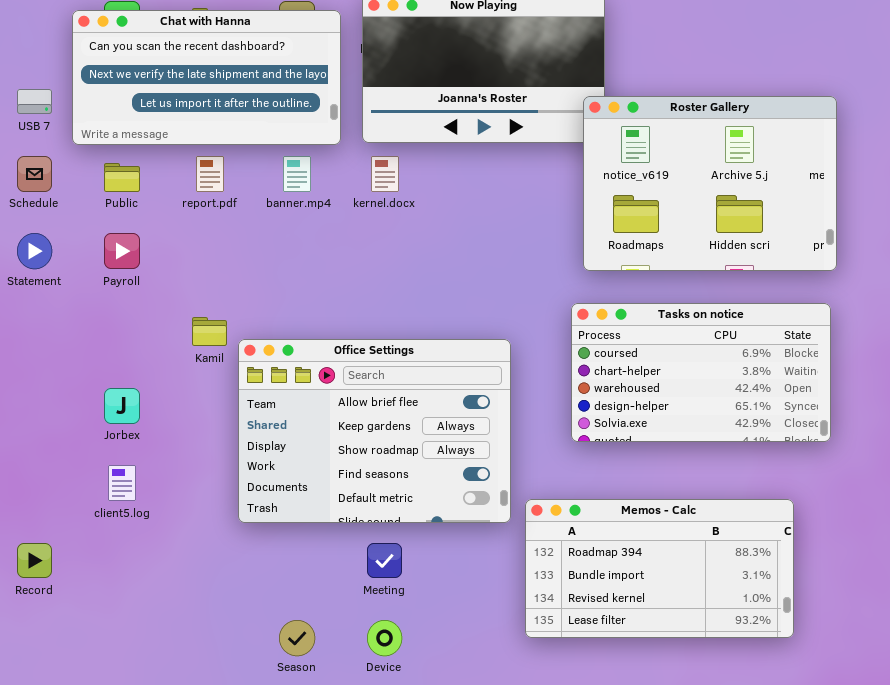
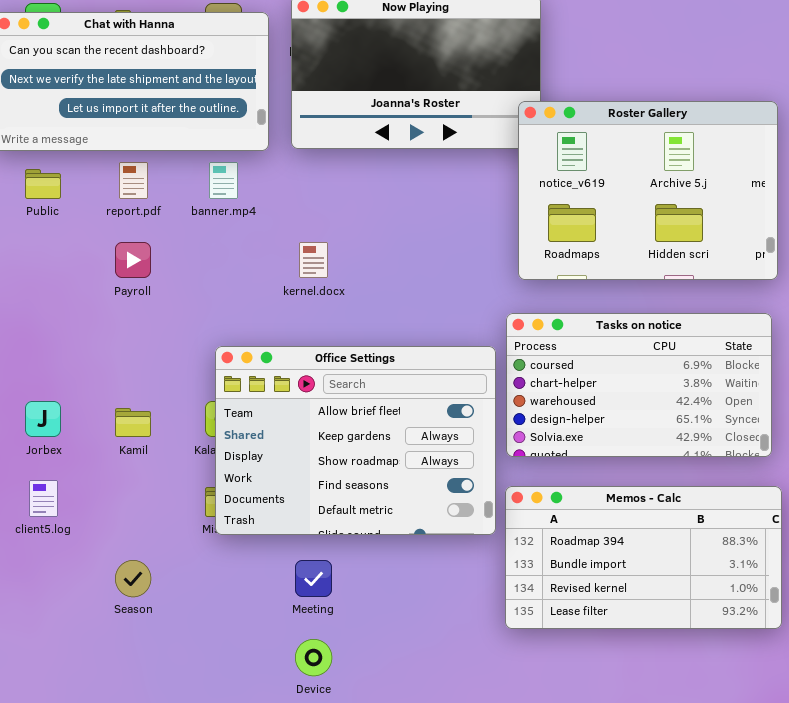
kernel.docx: [371,156,399,192] -> [299,242,328,278], moved
Payroll: [104,233,140,269] -> [115,242,151,278], moved
Kamil: [192,317,227,346] -> [115,408,151,437], moved
Office Settings: [238,339,511,523] -> [215,346,496,535], moved
Memos - Calc: [525,499,794,638] -> [505,486,782,629], moved
Season: [279,620,315,656] -> [115,560,151,597], moved

